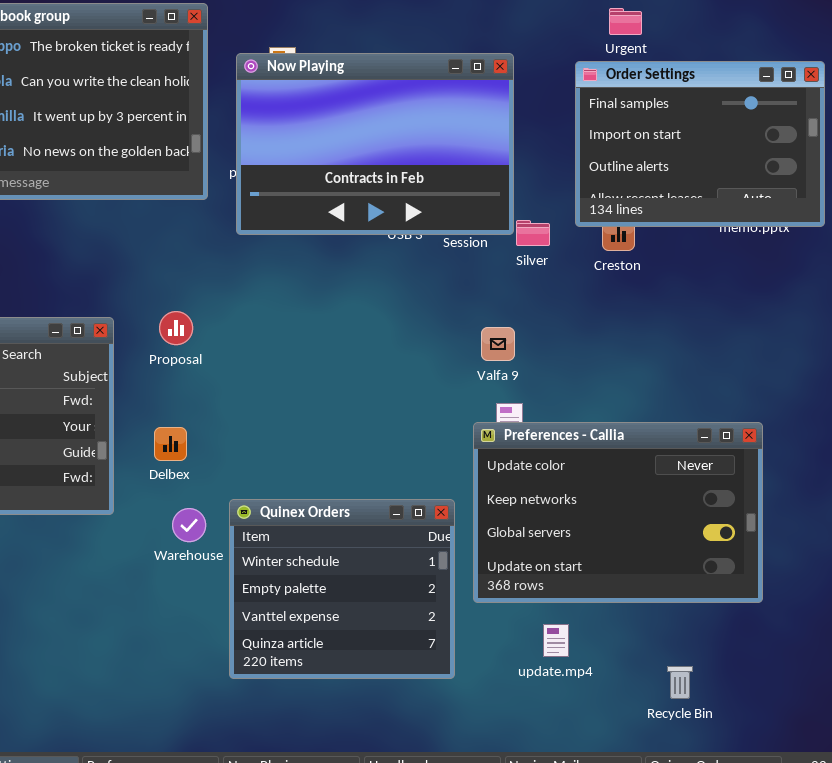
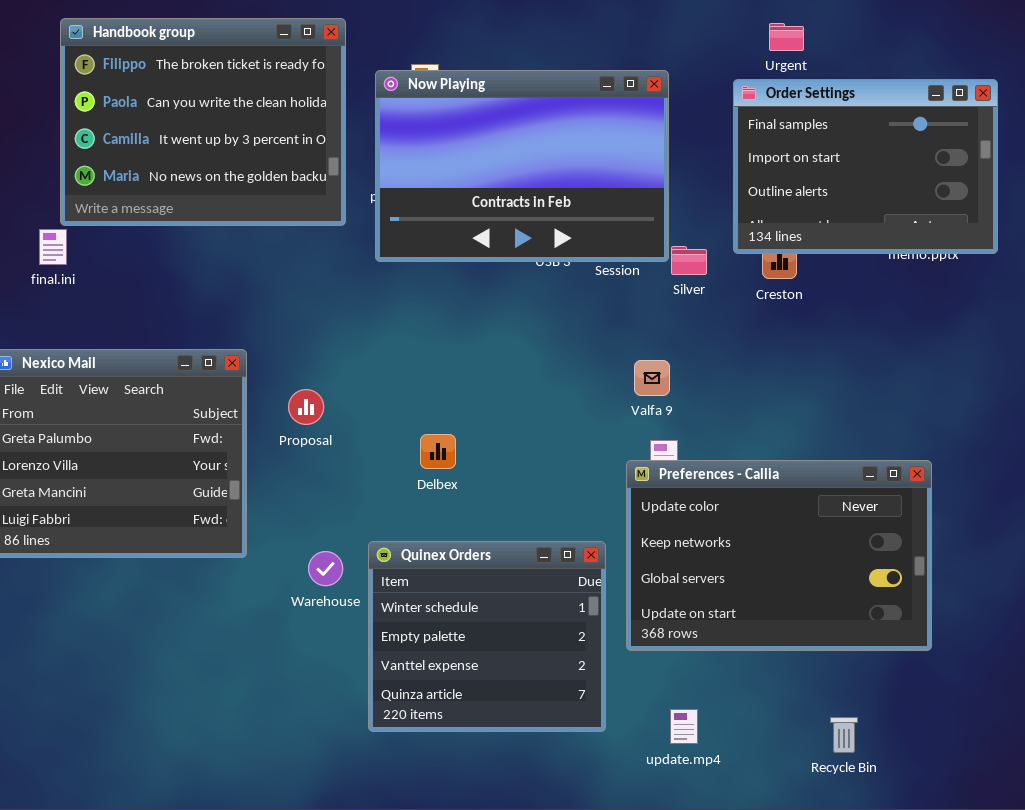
Proposal: [159,311,193,345] -> [288,389,324,425], moved
Delbex: [154,427,187,461] -> [420,434,456,469], moved
update.mp4: [543,624,569,657] -> [670,709,698,744], moved

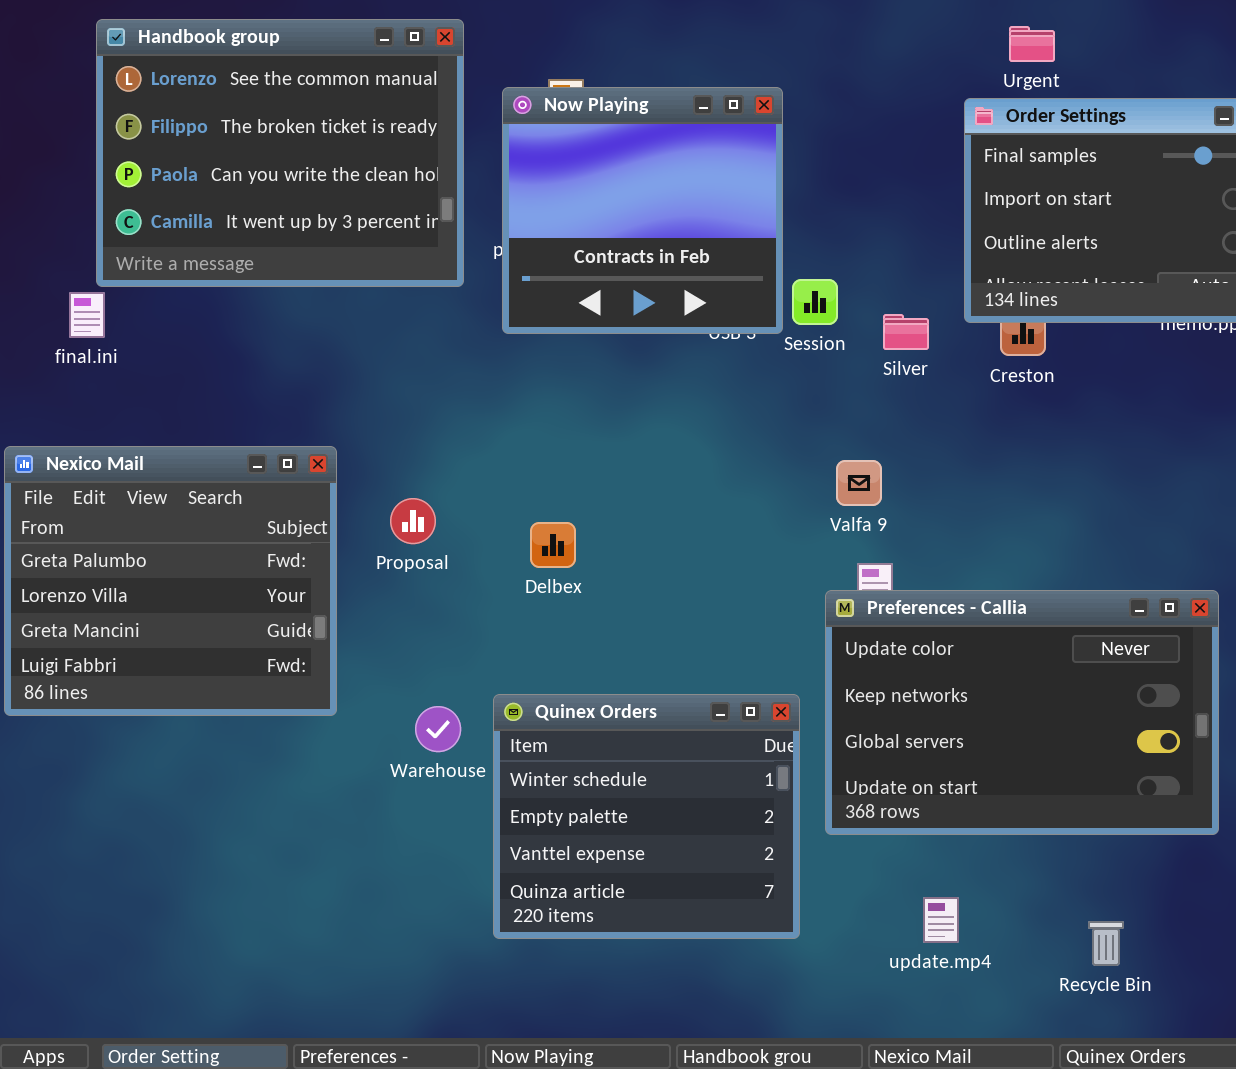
Handbook group: [60,18,346,226] -> [96,19,464,287], scrolled up 1 row
Now Playing: [375,70,669,262] -> [502,87,783,334], resized
Delbex: [420,434,456,469] -> [530,522,576,568], moved
update.mp4: [670,709,698,744] -> [923,897,959,943], moved

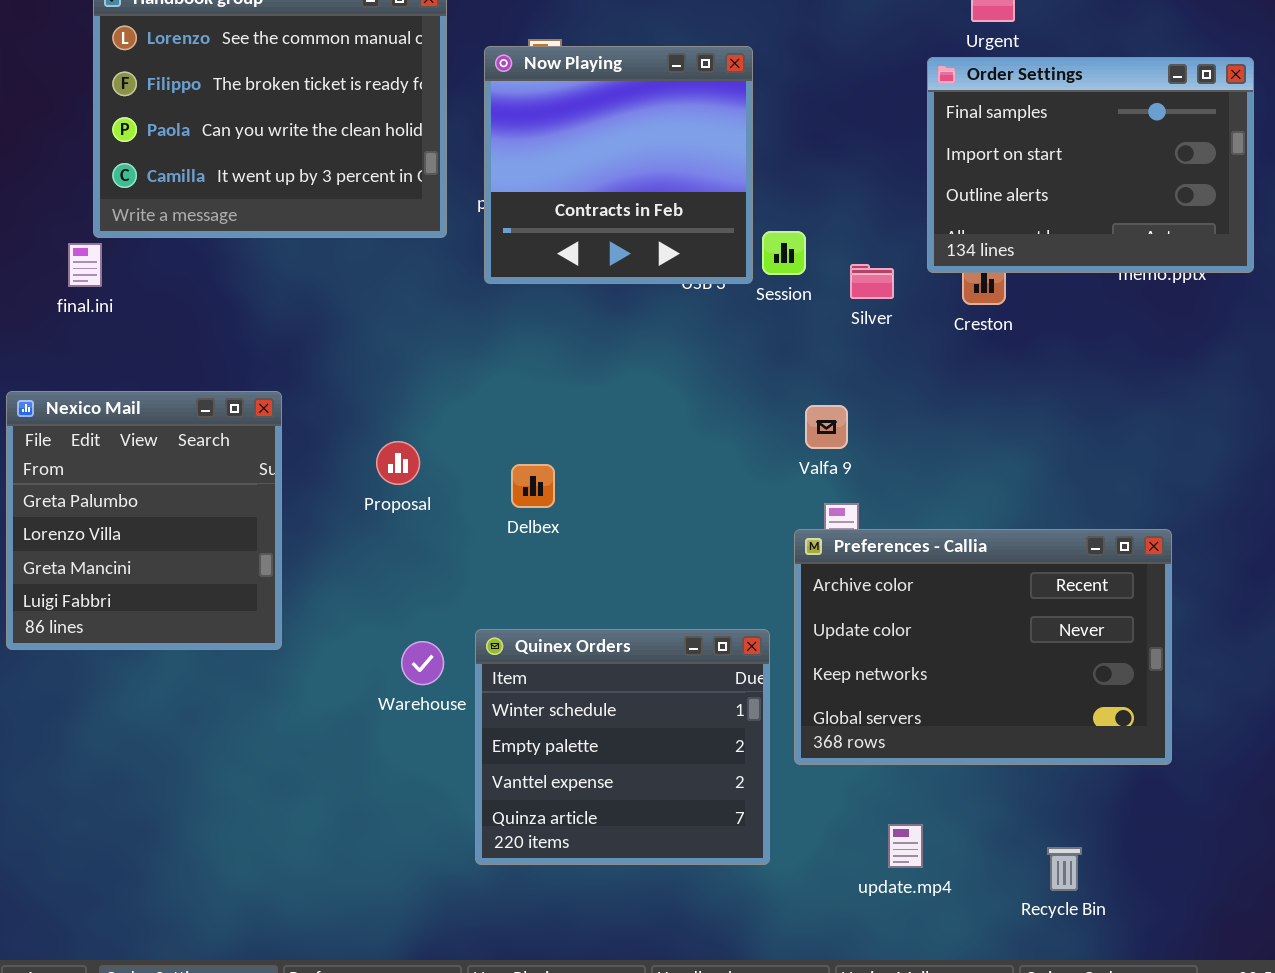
Nexico Mail: [4,446,337,716] -> [6,391,282,650], resized
Preferences - Callia: [825,590,1219,835] -> [794,529,1172,765], scrolled up 1 row

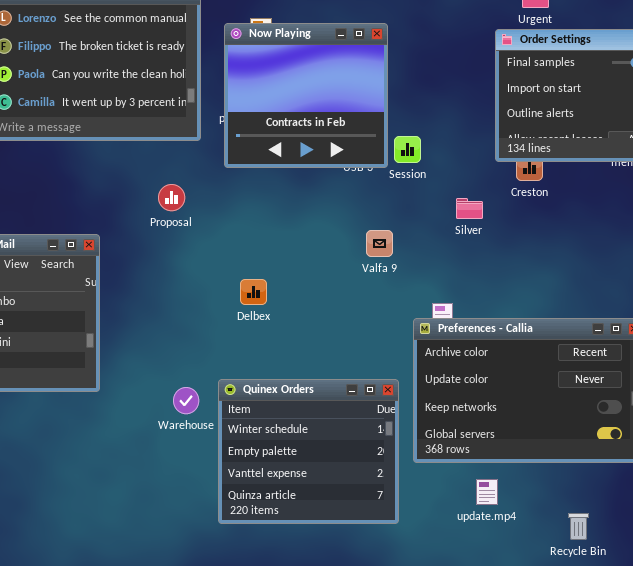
Silver: [850,264,894,299] -> [456,198,483,219], moved
Valfa 9: [805,405,848,449] -> [366,230,393,257], moved
Proposal: [376,441,420,485] -> [158,184,185,211], moved
update.mp4: [888,824,923,868] -> [476,479,498,505], moved

